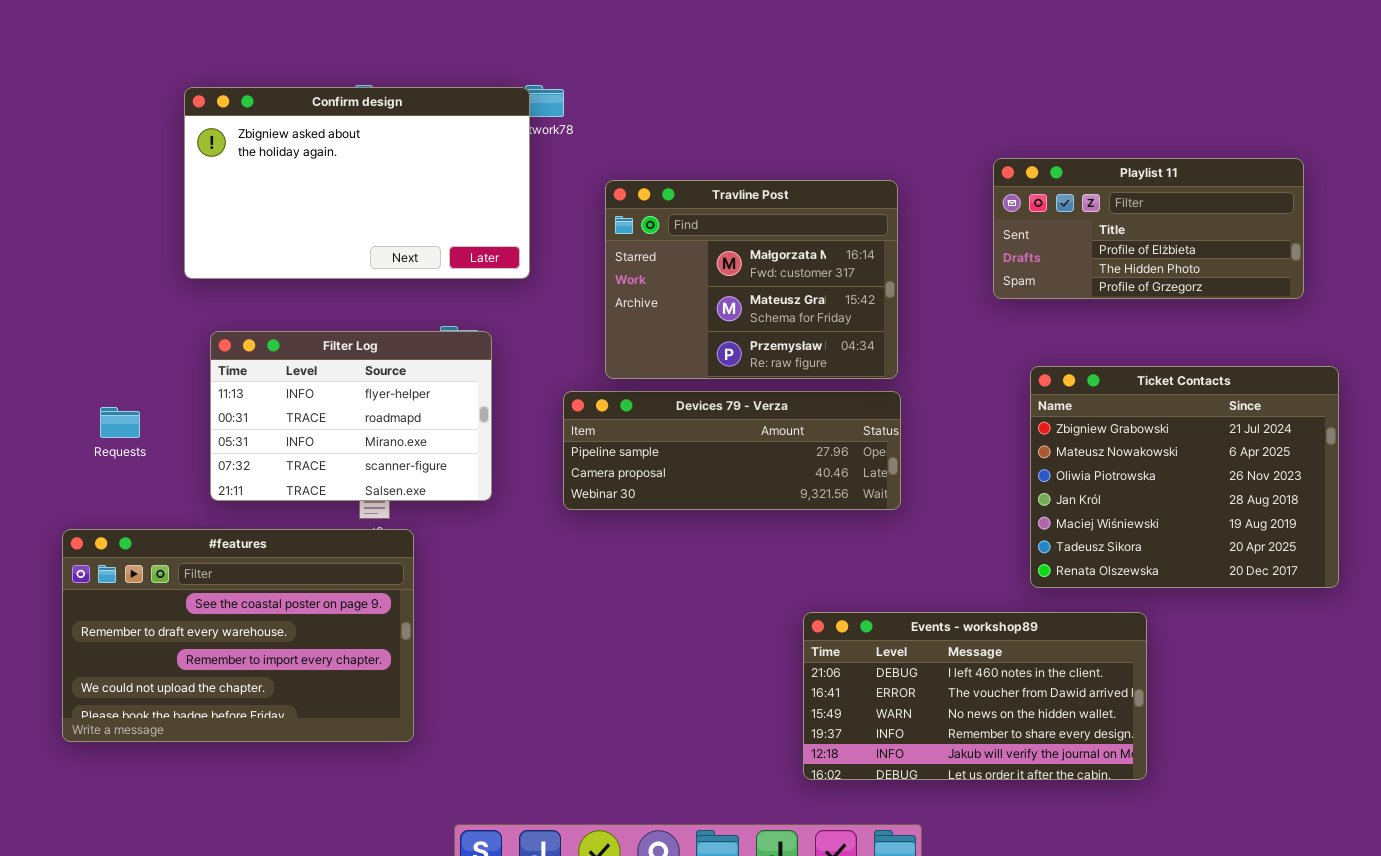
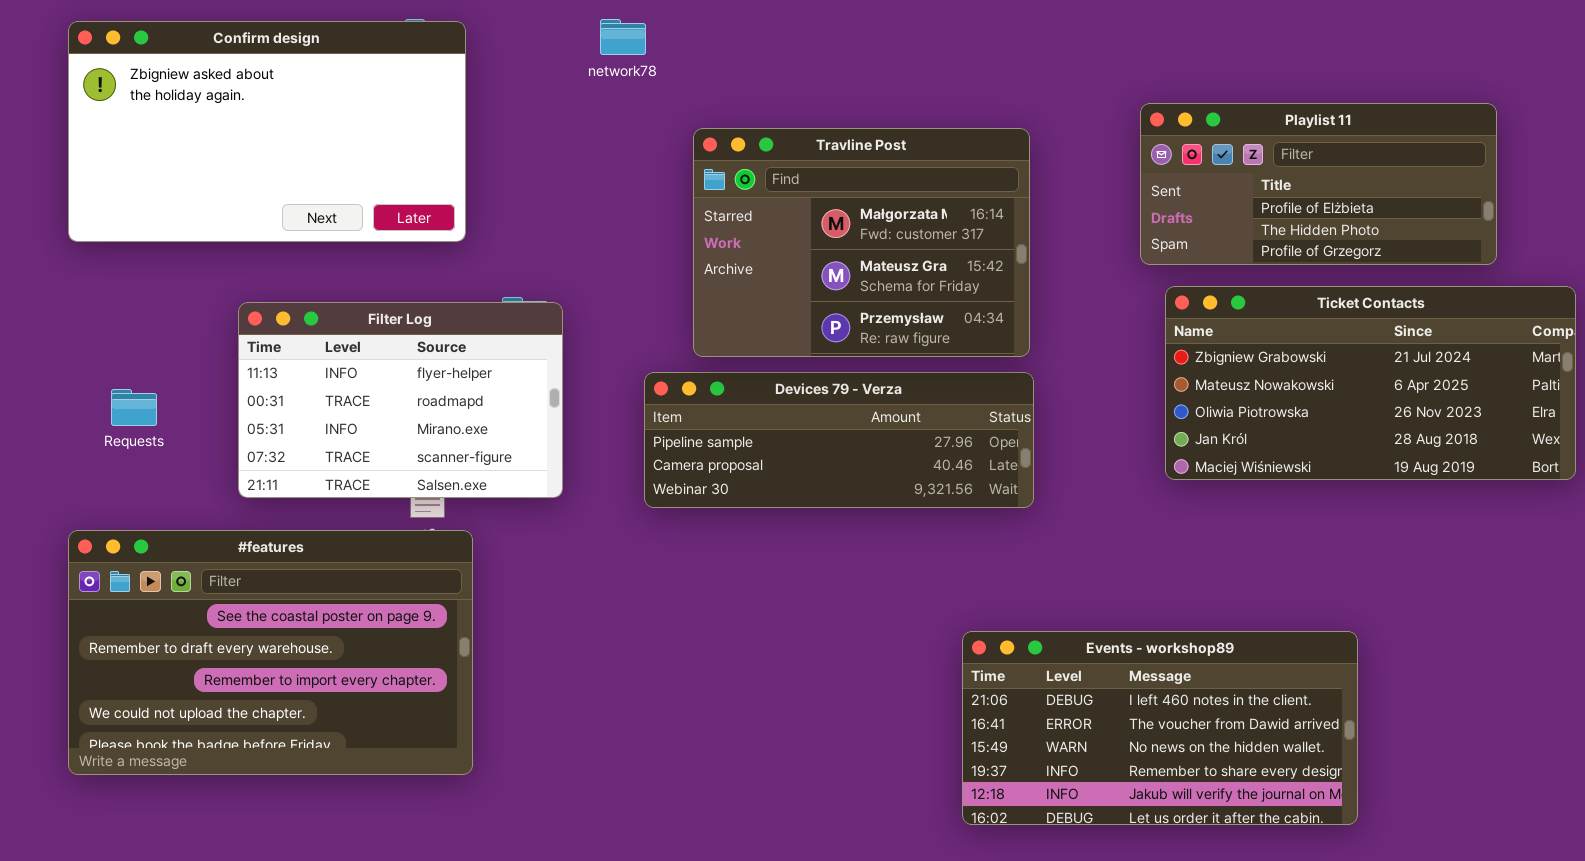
Confirm design: [184,87,530,279] -> [68,21,466,242], moved
Ticket Contacts: [1030,366,1339,588] -> [1165,286,1576,480], moved, resized
Events - workshop89: [803,612,1147,780] -> [962,631,1358,825], moved

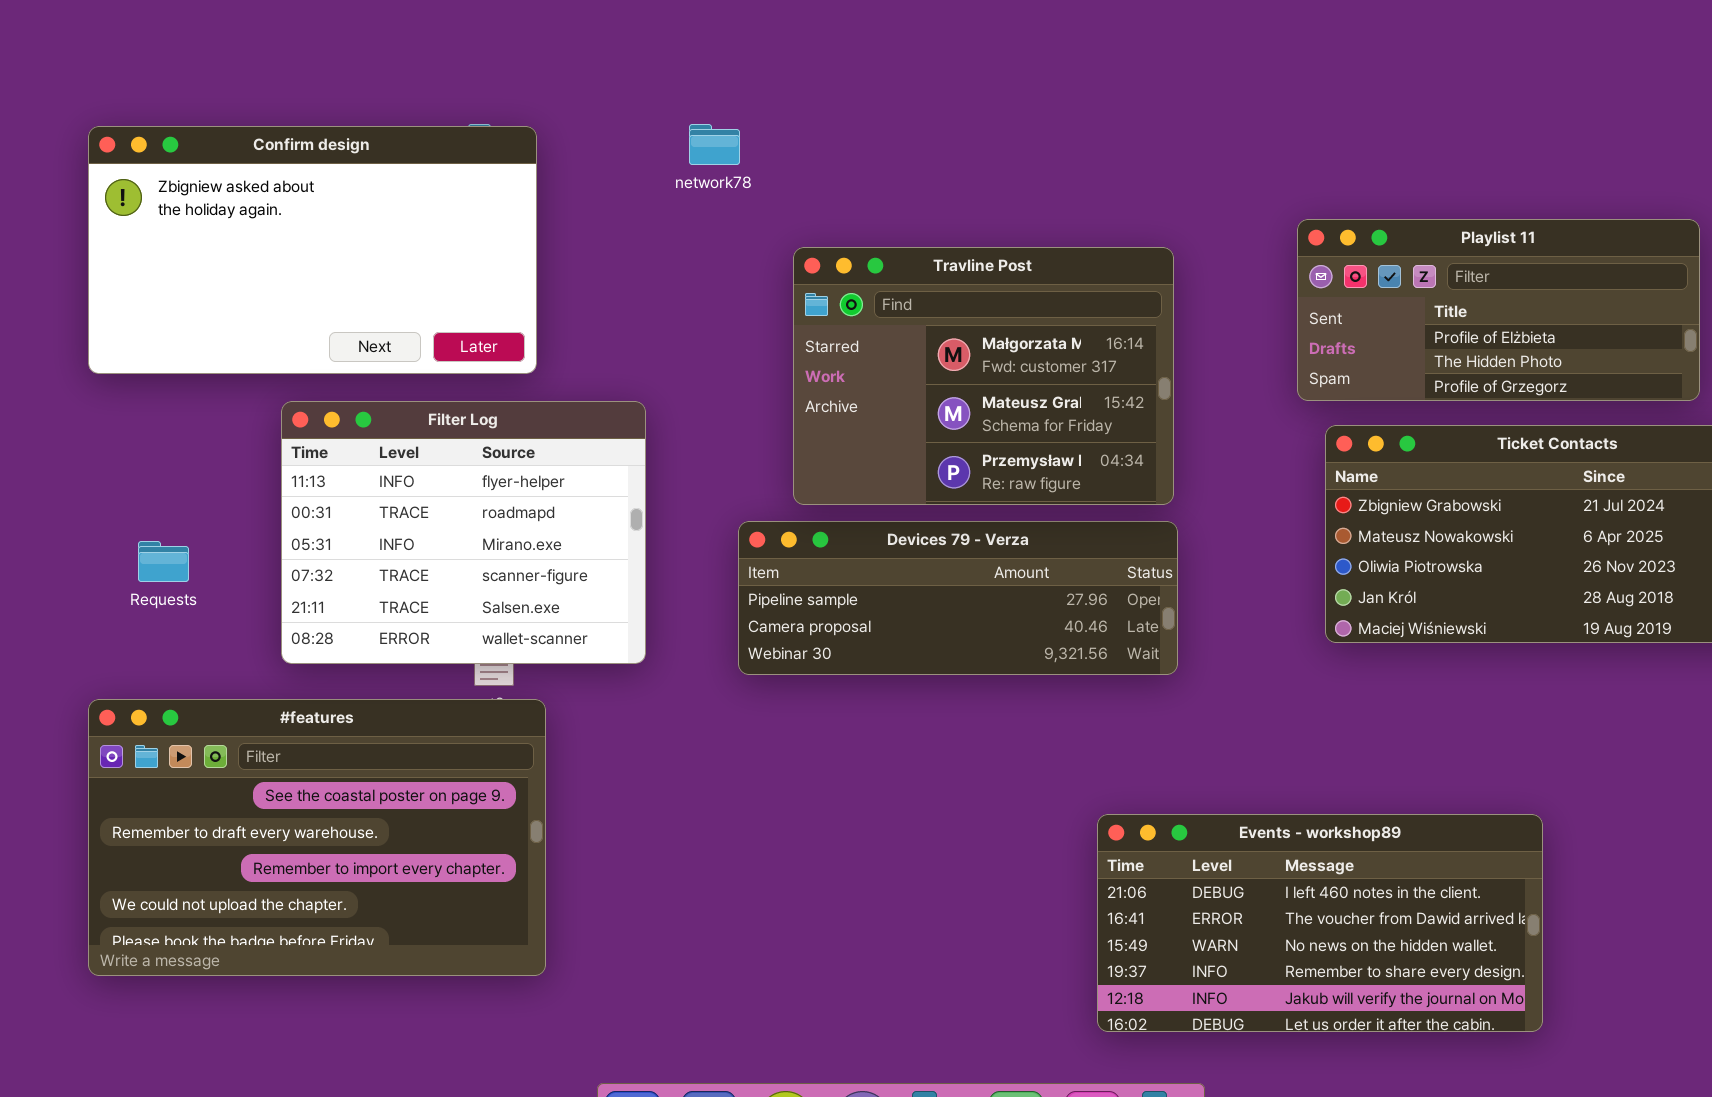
Filter Log: [238,302,563,498] -> [281,401,646,664], resized

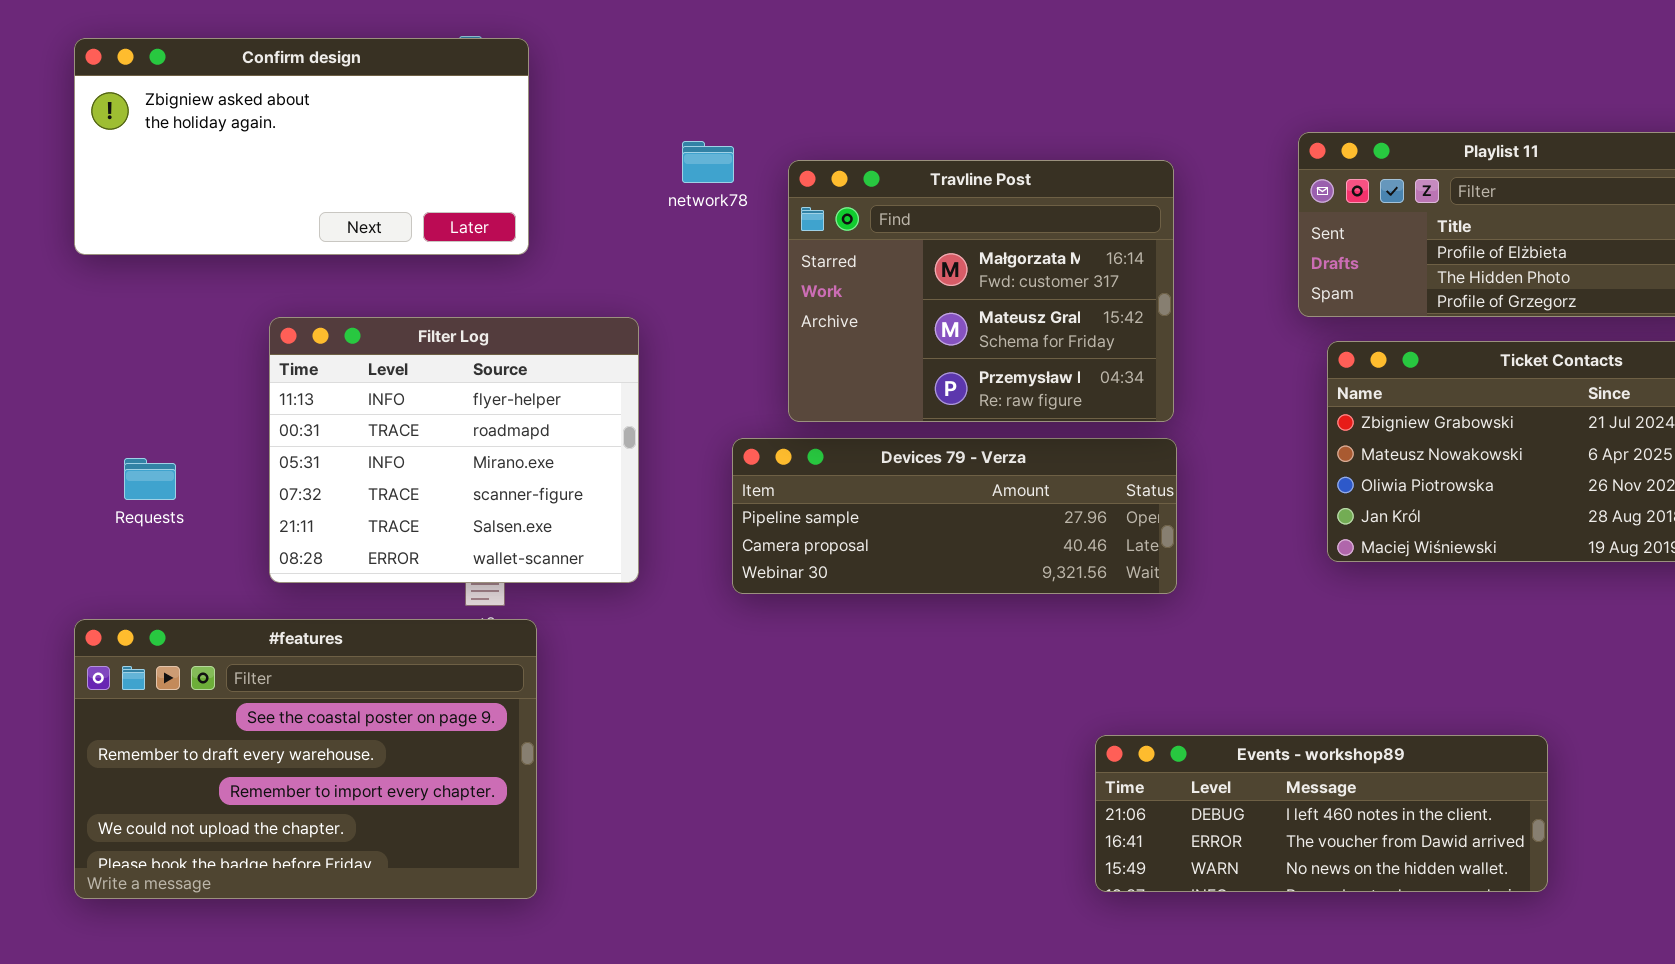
network78: [689,124,740,165] -> [682,141,734,183], moved
Confirm design: [88,126,537,374] -> [74,38,529,255], resized
Events - workshop89: [1097,814,1543,1032] -> [1095,735,1548,892], resized

